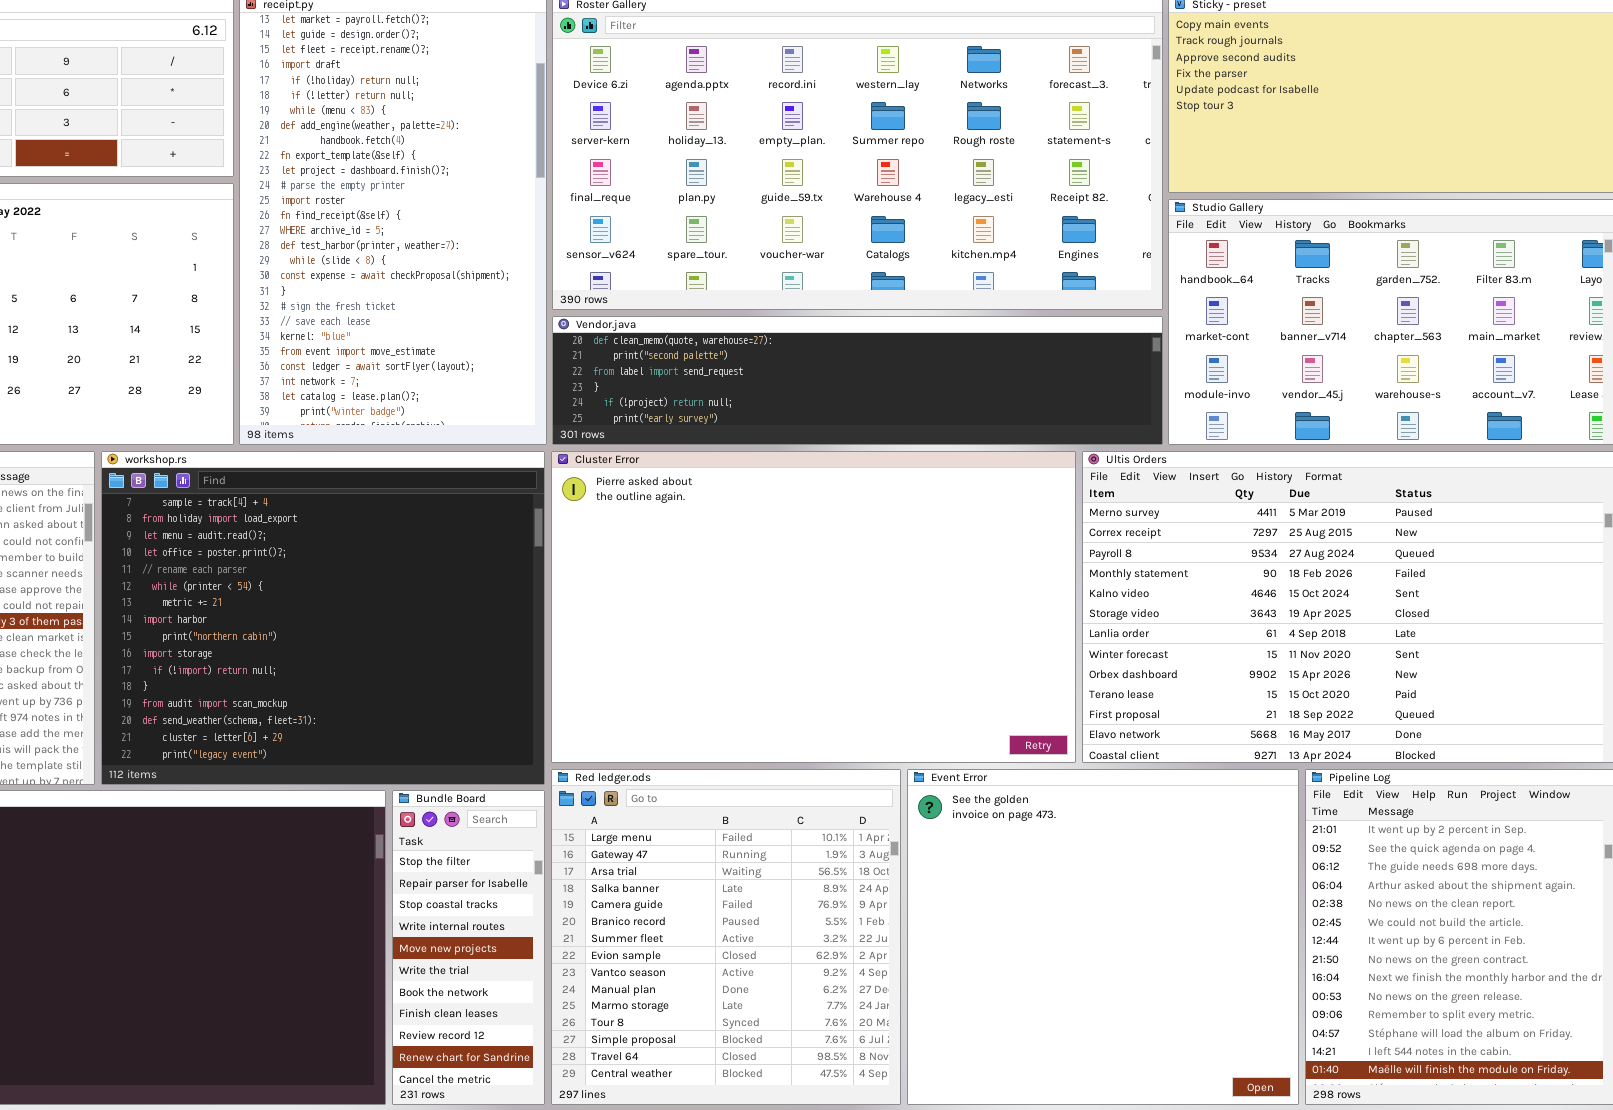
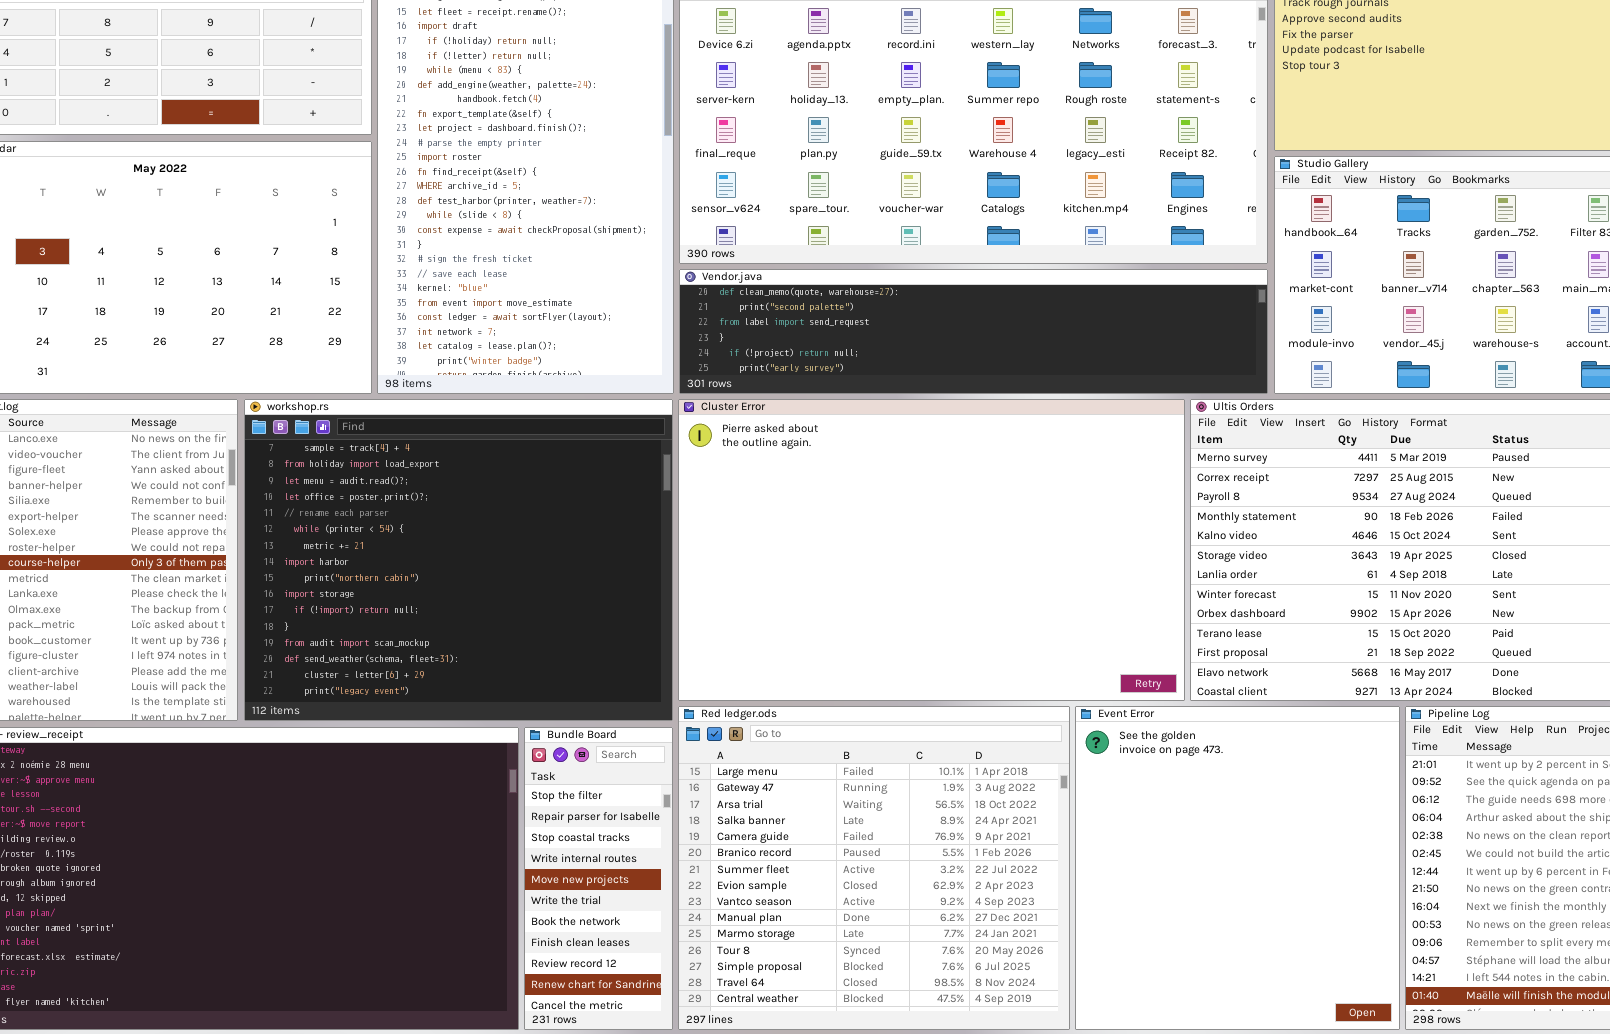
Red ledger.ods: [551,769,901,1105] -> [678,706,1070,1030], resized
Event Error: [907,769,1299,1105] -> [1075,706,1400,1030], resized

